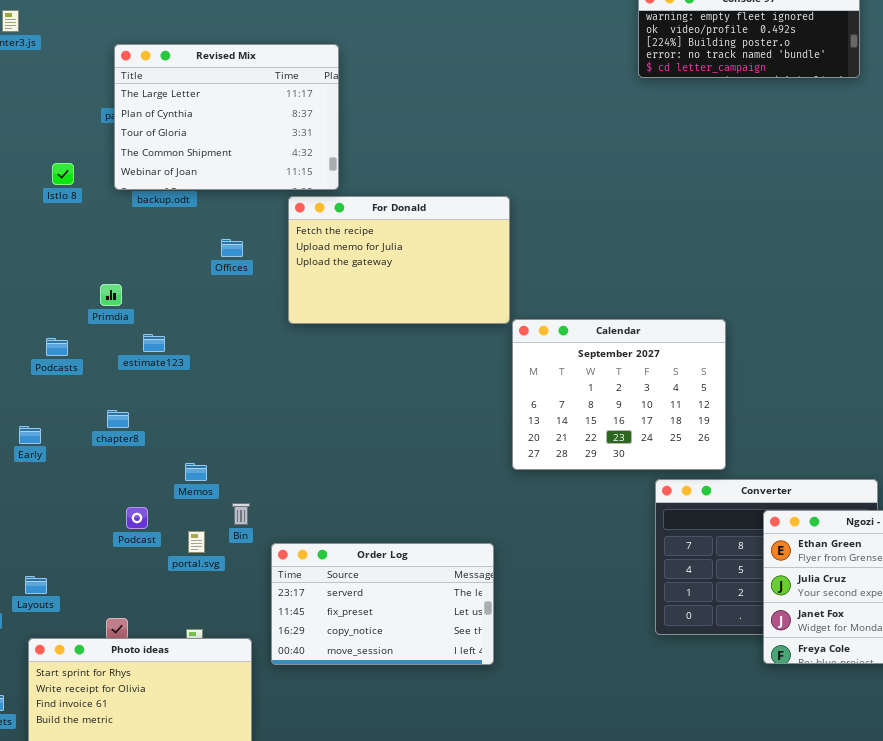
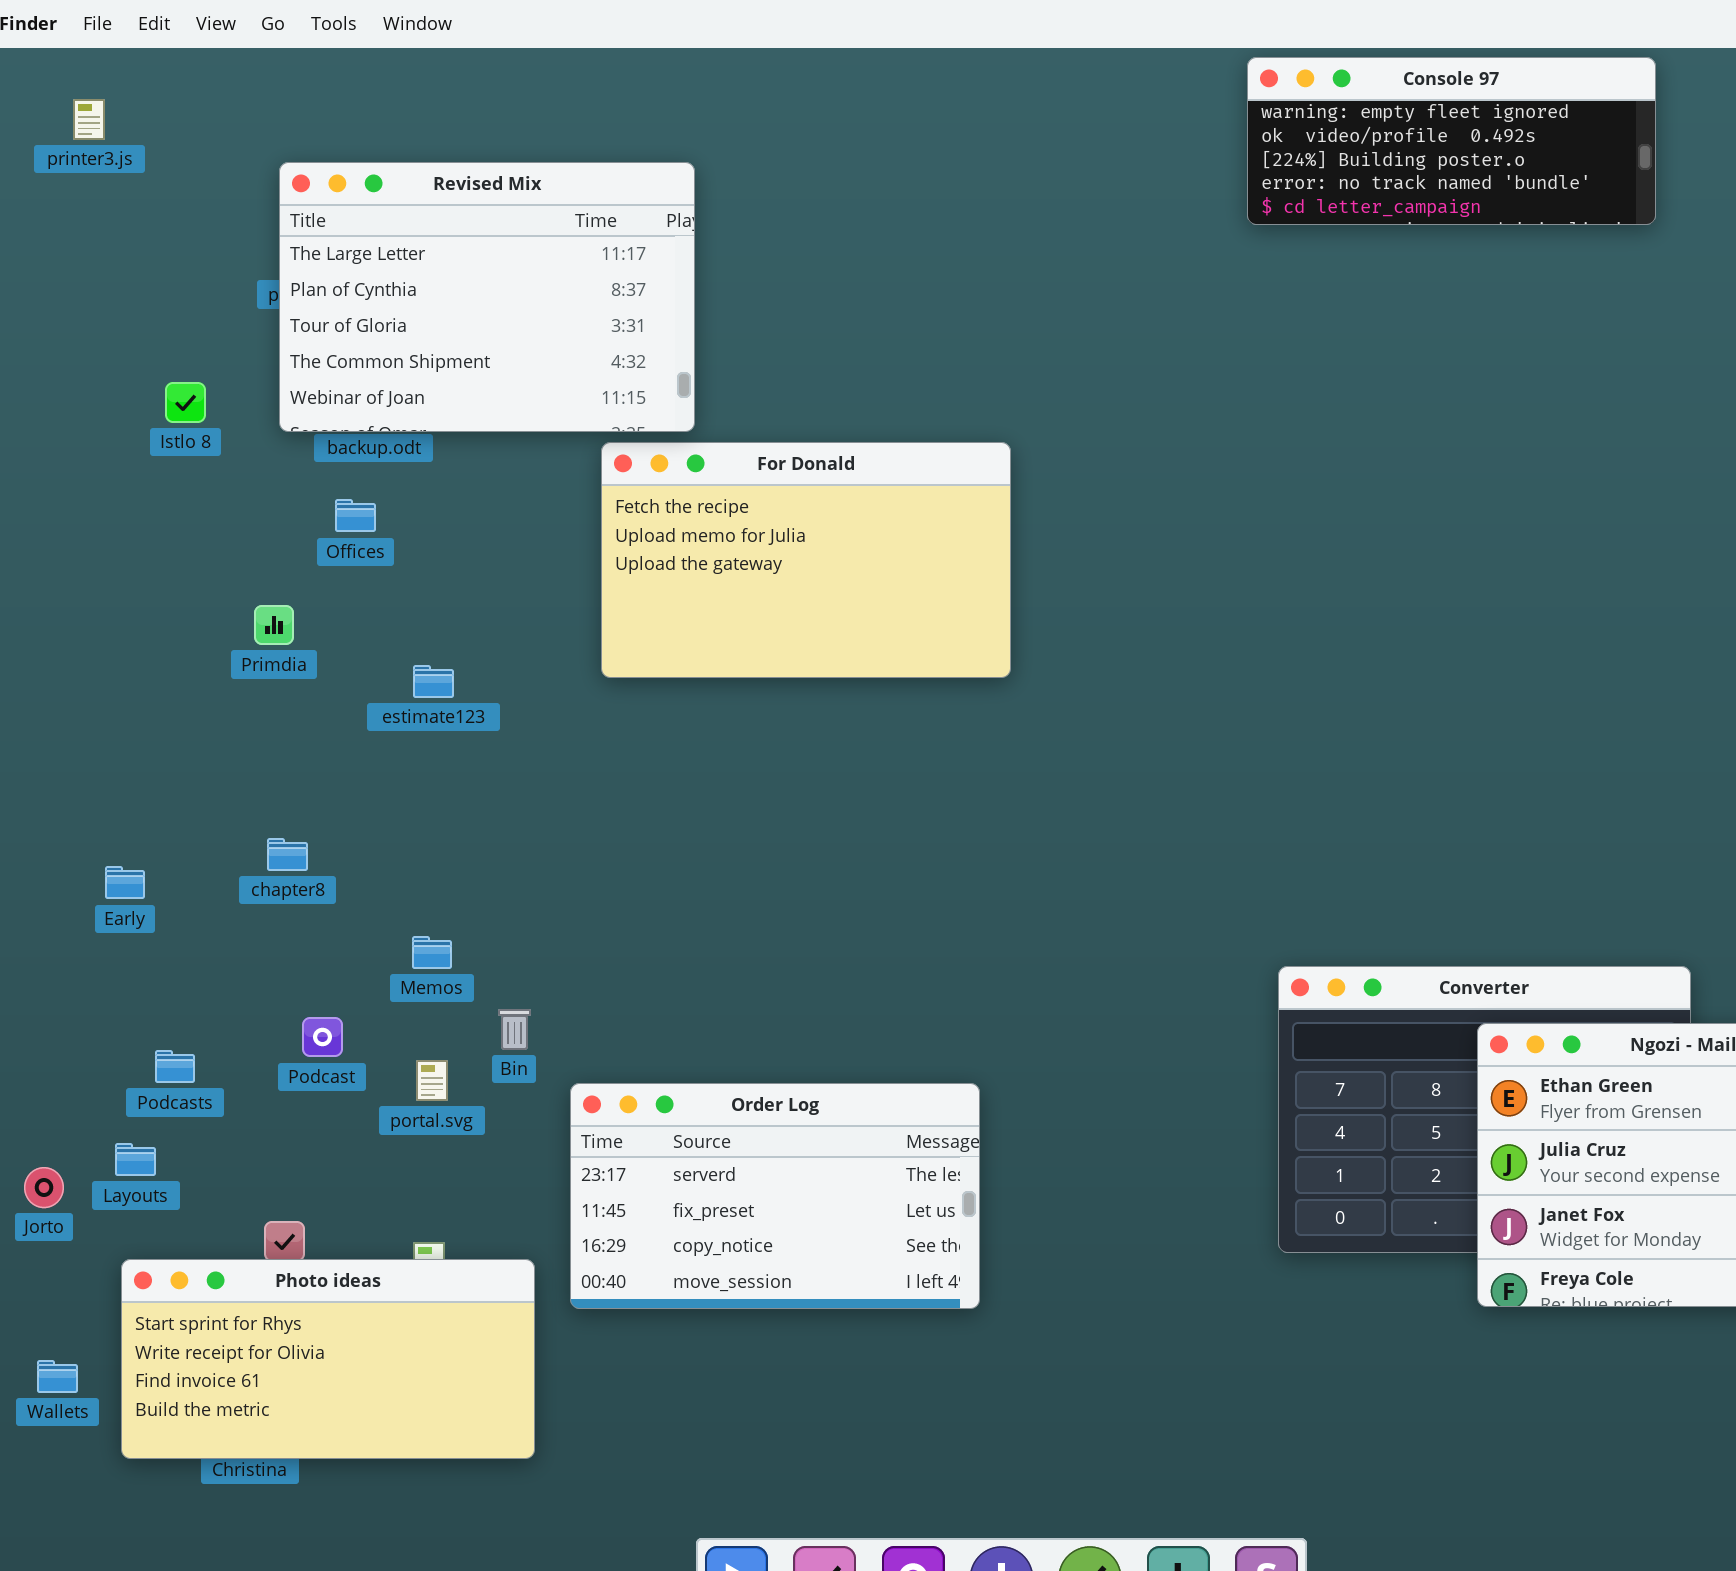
Offices: [221,239,243,257] -> [335,499,376,532], moved
Calendar: [512,319,726,470] -> none, closed
estimate123: [143,334,165,352] -> [413,665,454,698], moved
Podcasts: [46,338,68,356] -> [155,1050,195,1083], moved

